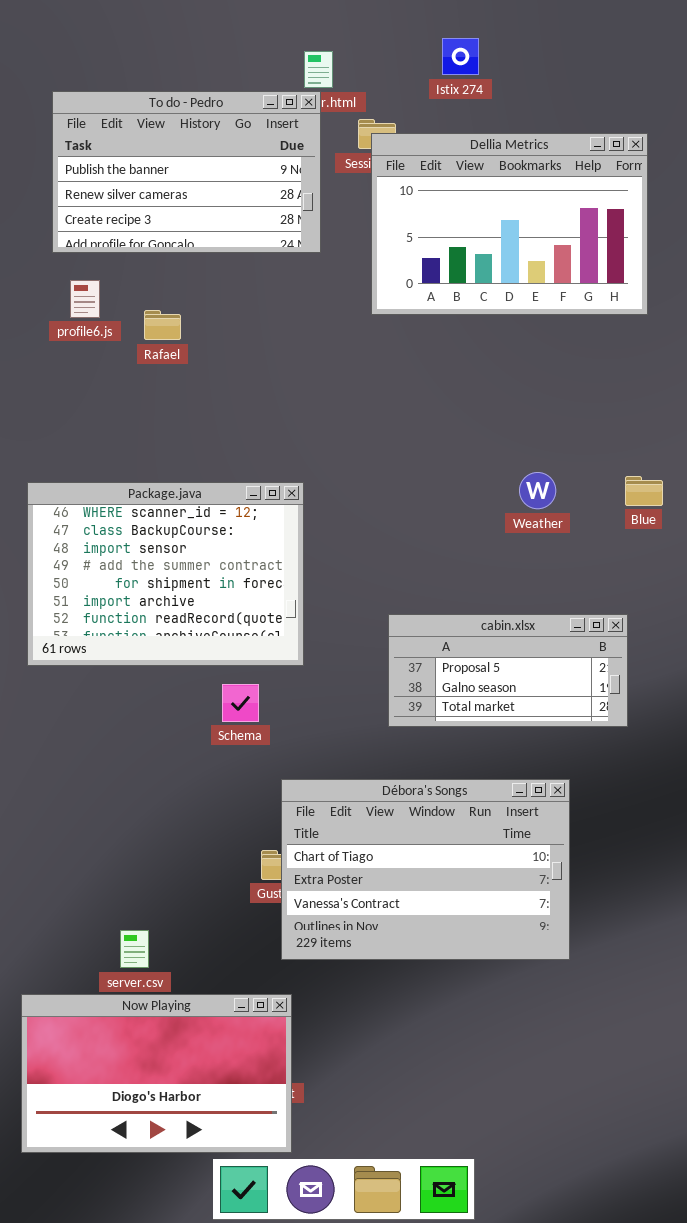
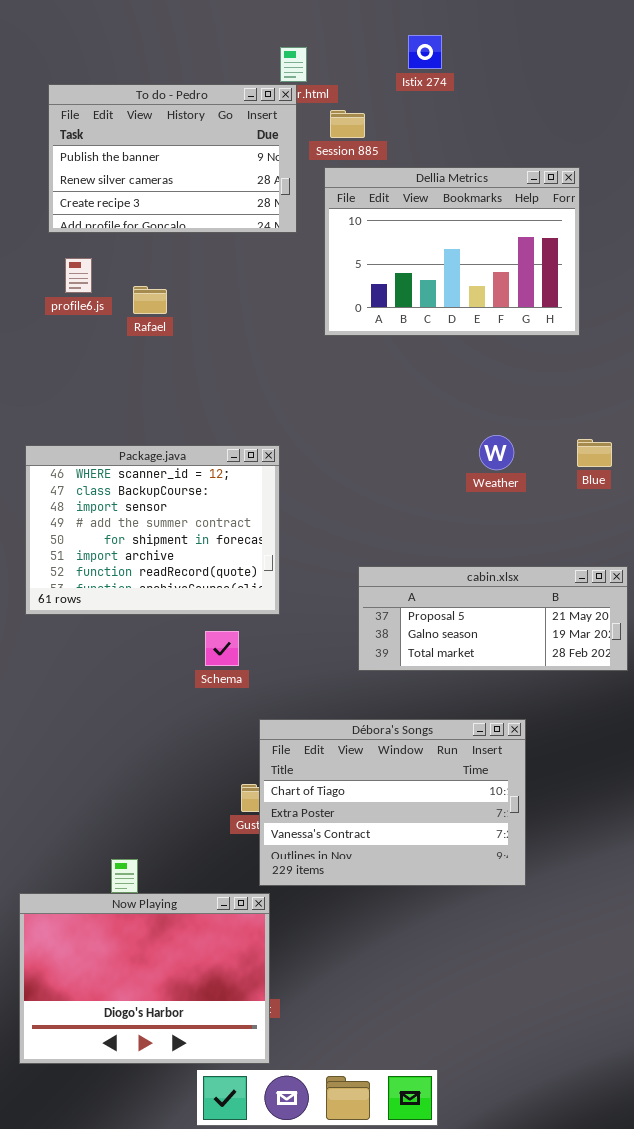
Dellia Metrics: [371,133,648,315] -> [324,167,580,336], moved
cabin.xlsx: [388,614,628,727] -> [358,566,628,671], resized
Now Playing: [21,994,292,1153] -> [19,893,270,1064], resized

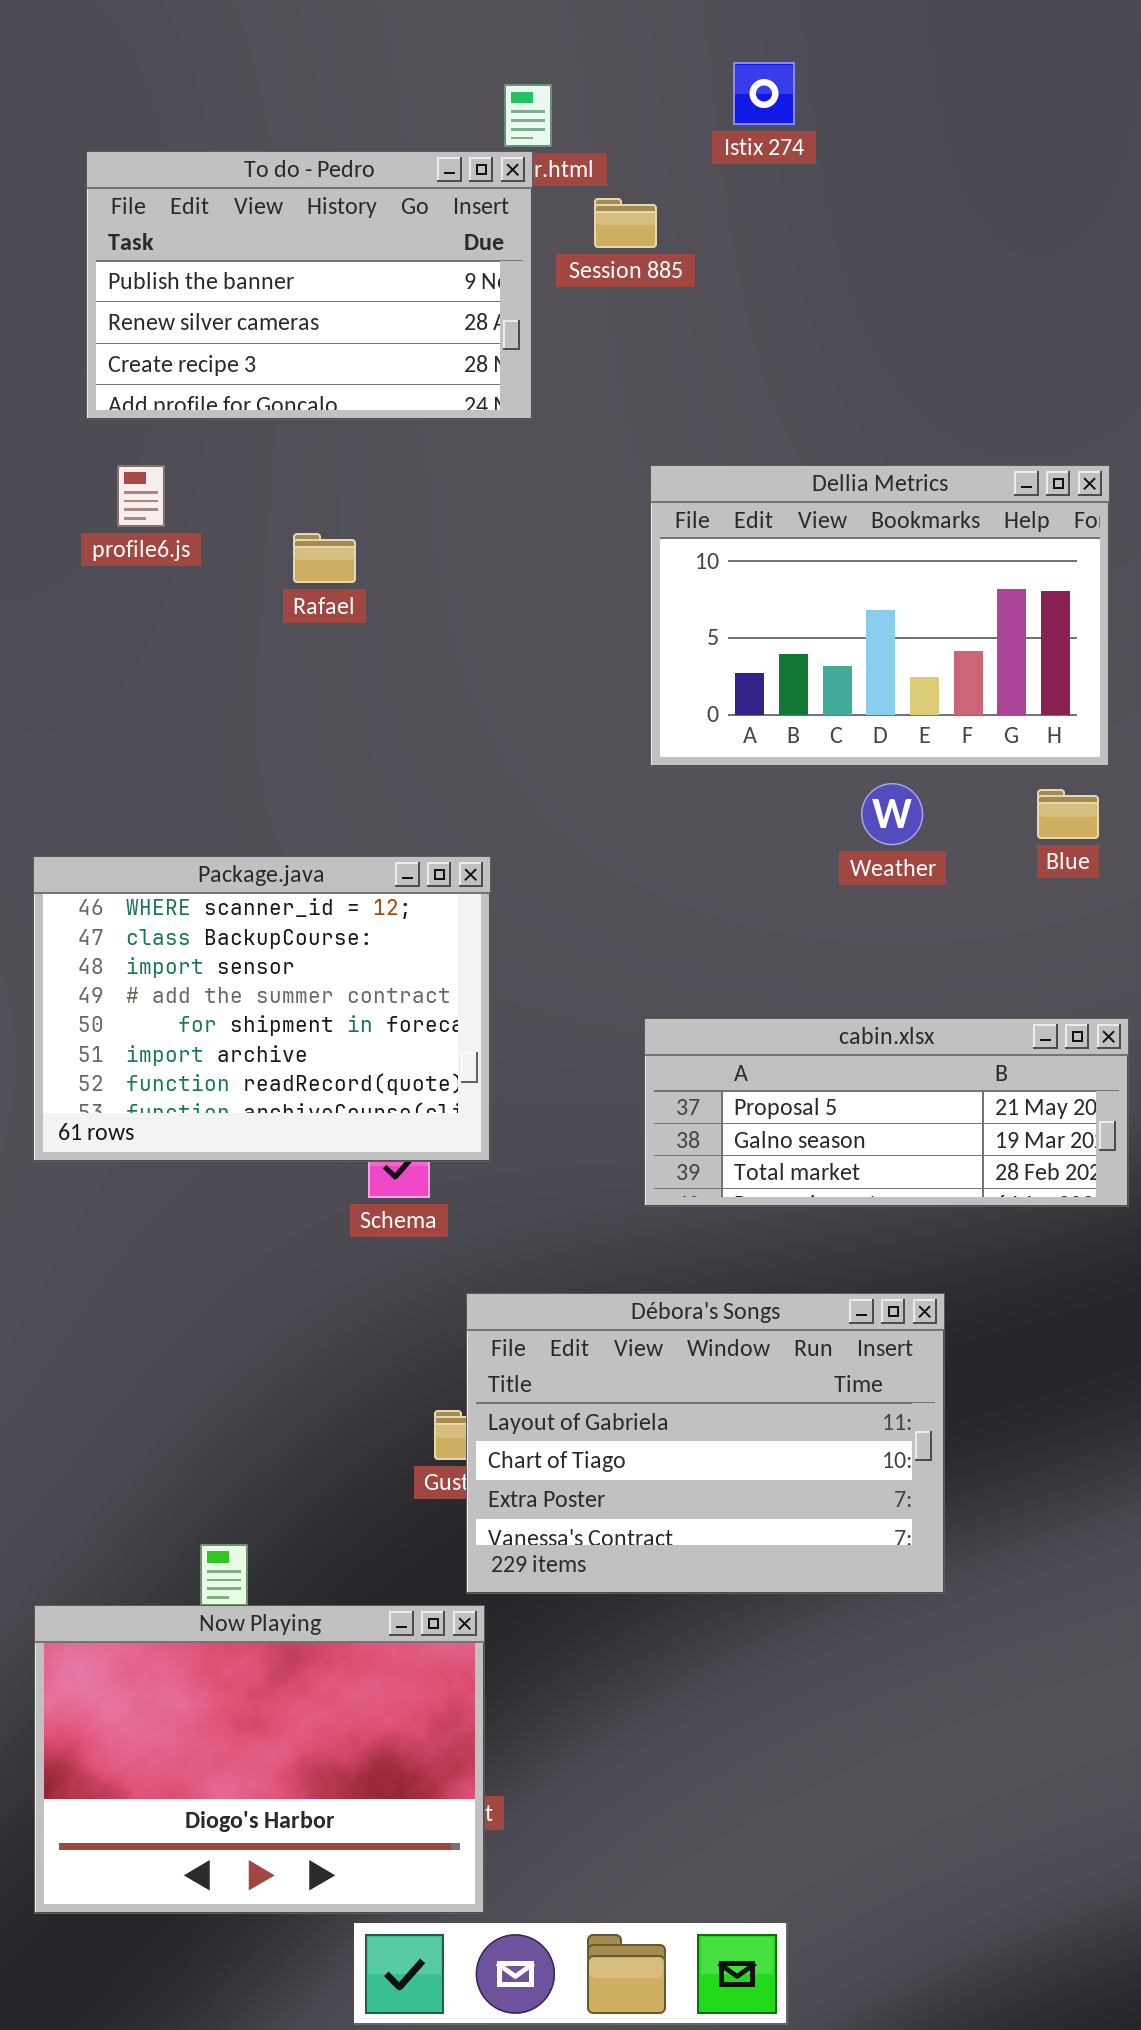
Dellia Metrics: [324,167,580,336] -> [650,465,1110,767], moved
Rafael: [133,286,167,314] -> [293,533,356,583], moved
Package.java: [25,445,280,615] -> [33,856,491,1162], moved
Débora's Songs: [259,719,526,886] -> [466,1293,945,1594], scrolled up 1 row

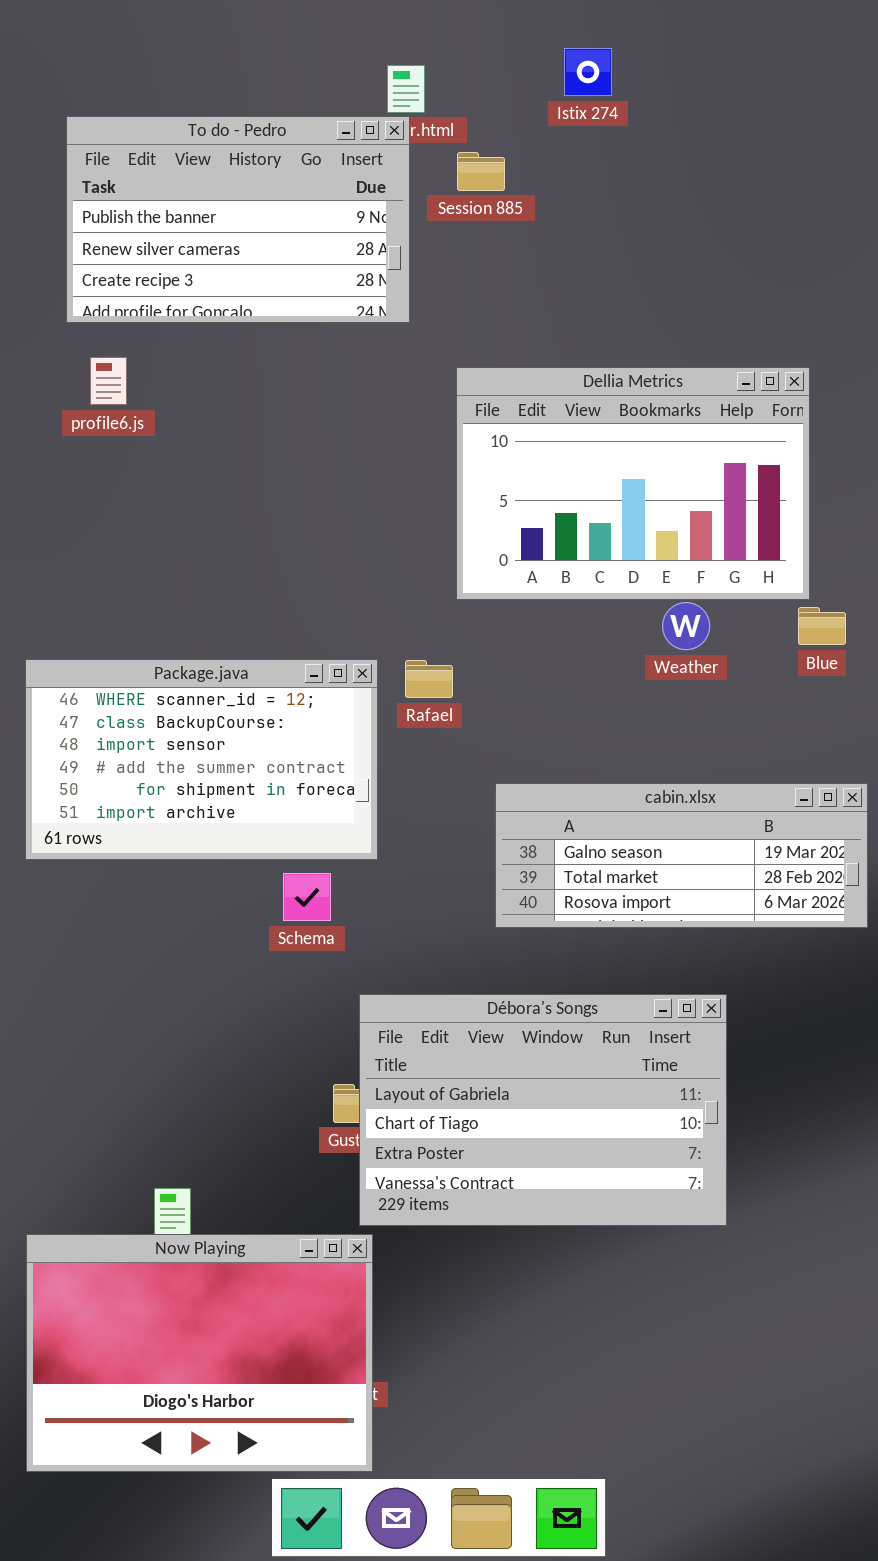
Dellia Metrics: [650,465,1110,767] -> [456,367,810,600], moved
Rafael: [293,533,356,583] -> [405,660,453,698], moved
Package.java: [33,856,491,1162] -> [25,659,378,860], resized
cabin.xlsx: [644,1018,1129,1207] -> [495,783,868,928], scrolled down 1 row

